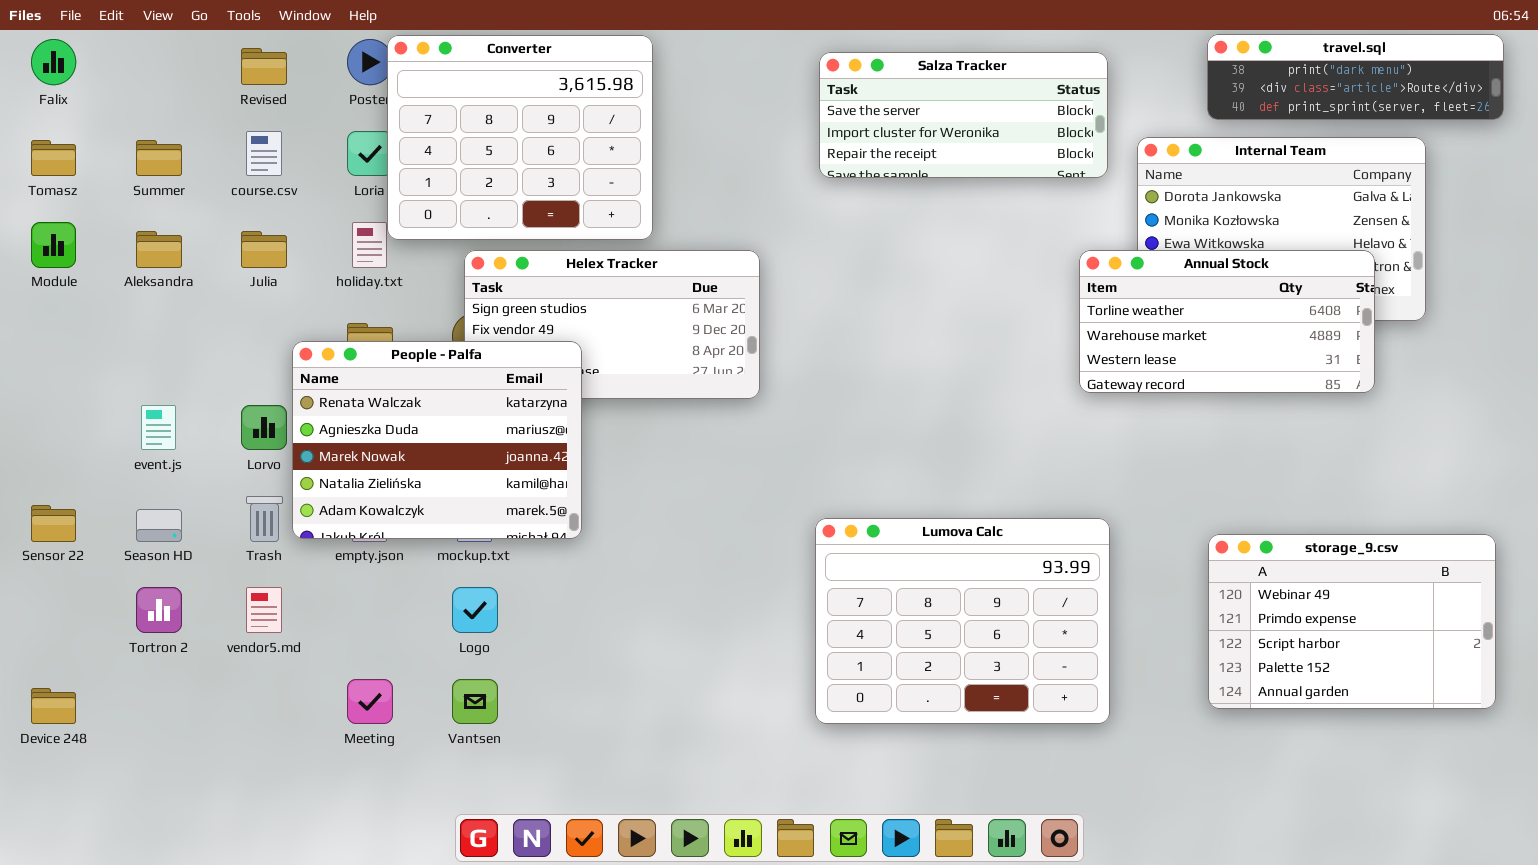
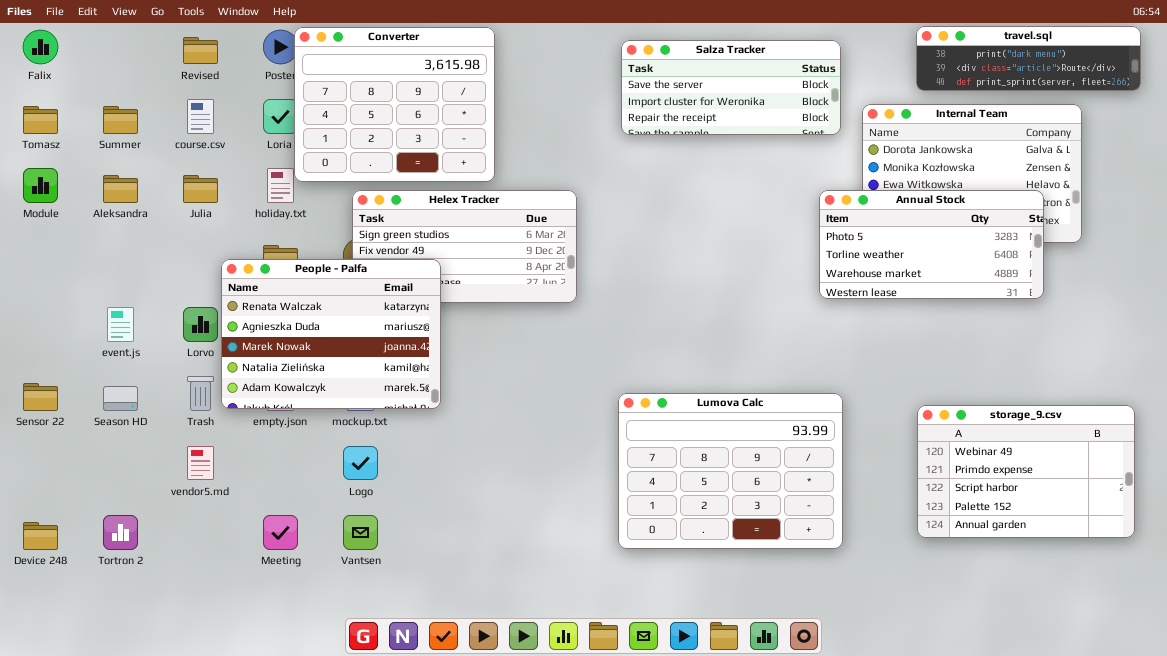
Annual Stock: [1079,250,1375,393] -> [819,190,1044,299], scrolled up 1 row
Tortron 2: [136,587,182,633] -> [103,515,138,550], moved

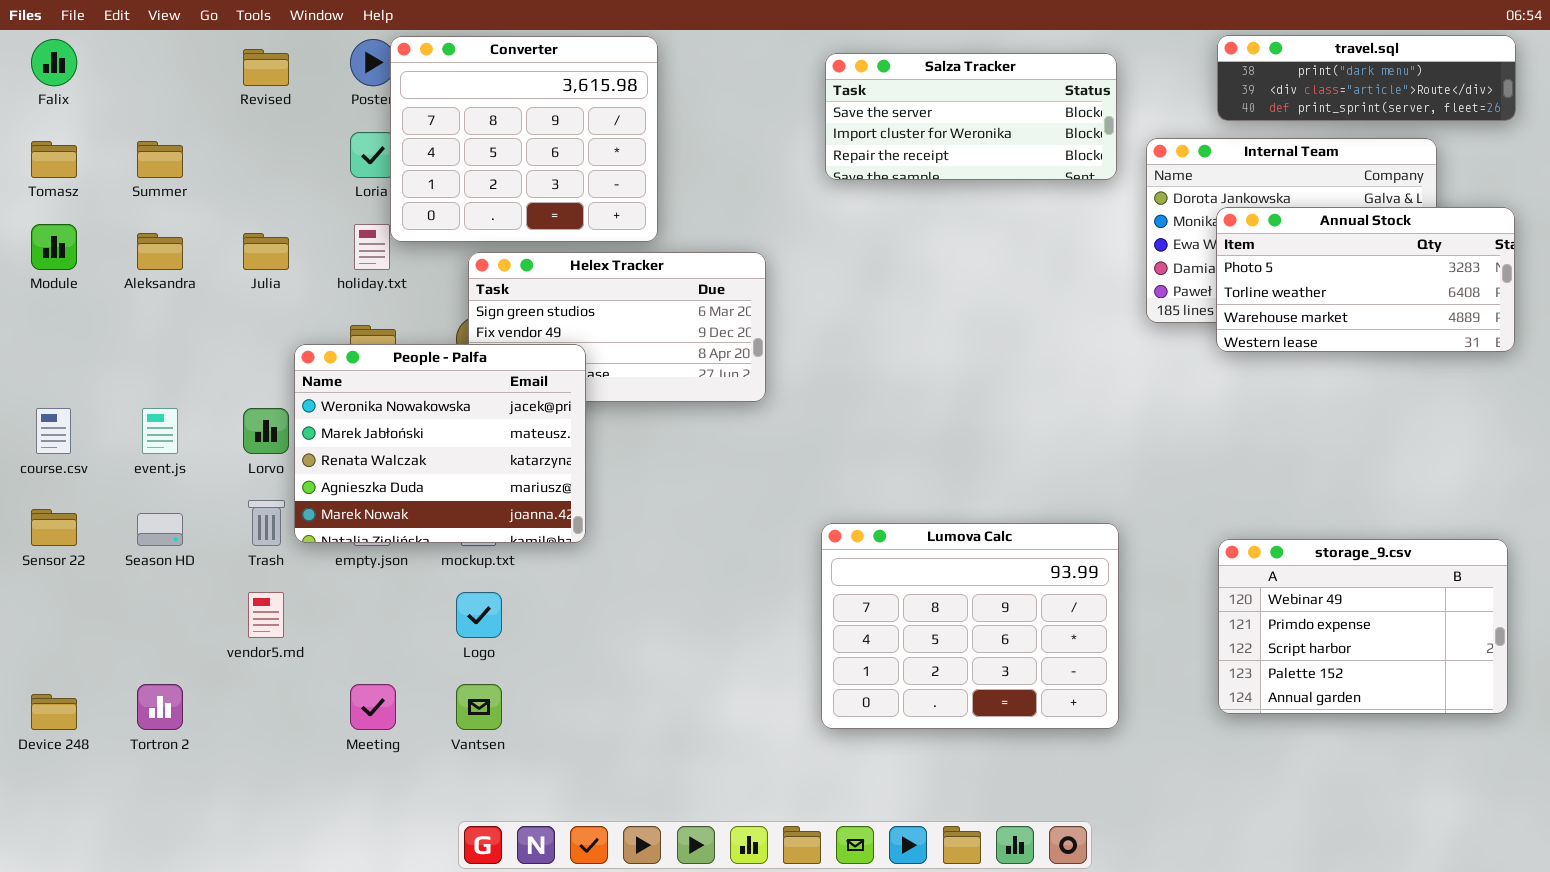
course.csv: [187,99,214,134] -> [36,408,71,454], moved
Annual Stock: [819,190,1044,299] -> [1216,207,1515,352], moved
People - Palfa: [221,259,441,409] -> [294,344,586,543], scrolled up 2 rows

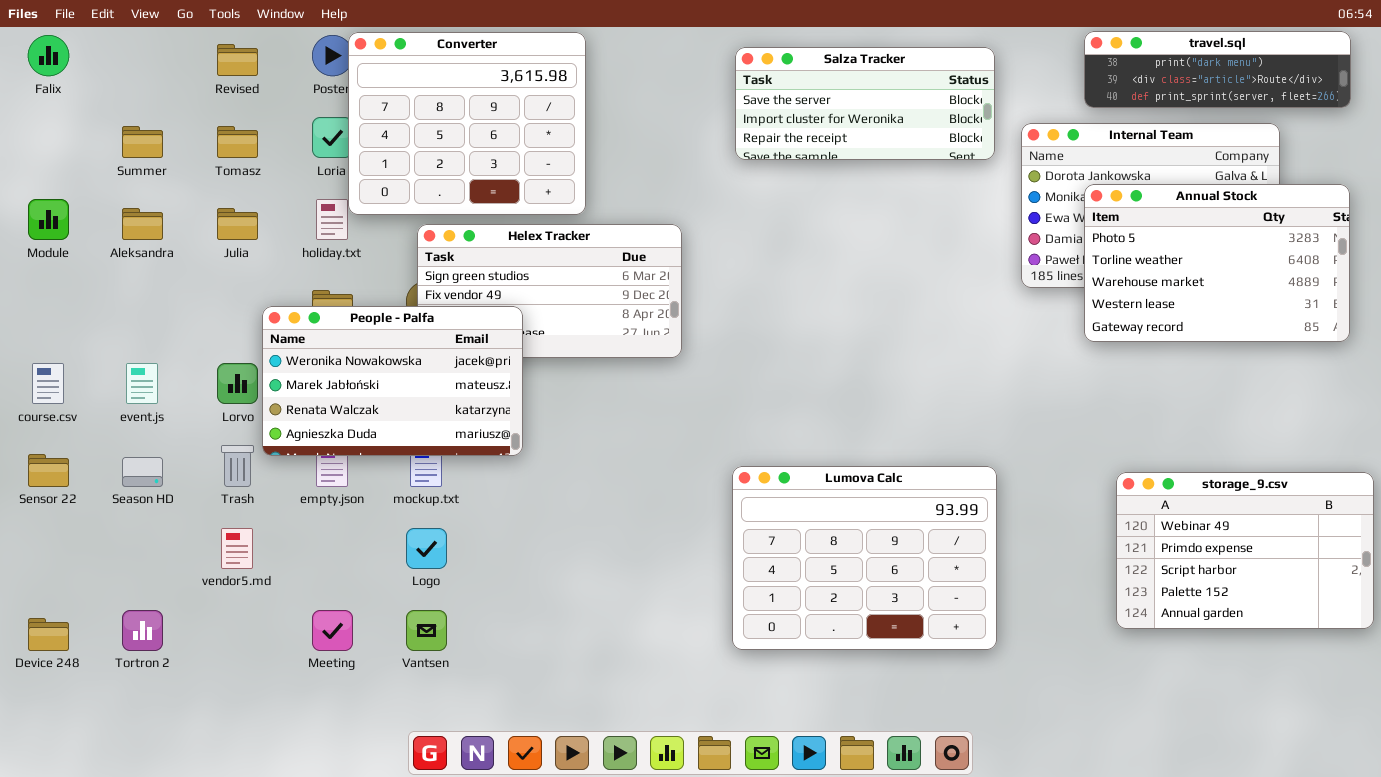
Tomasz: [31,141,77,178] -> [217,126,258,158], moved
Annual Stock: [1216,207,1515,352] -> [1084,184,1350,342], resized
People - Palfa: [294,344,586,543] -> [262,306,523,456], resized
storage_9.csv: [1218,539,1508,714] -> [1116,472,1374,629], moved

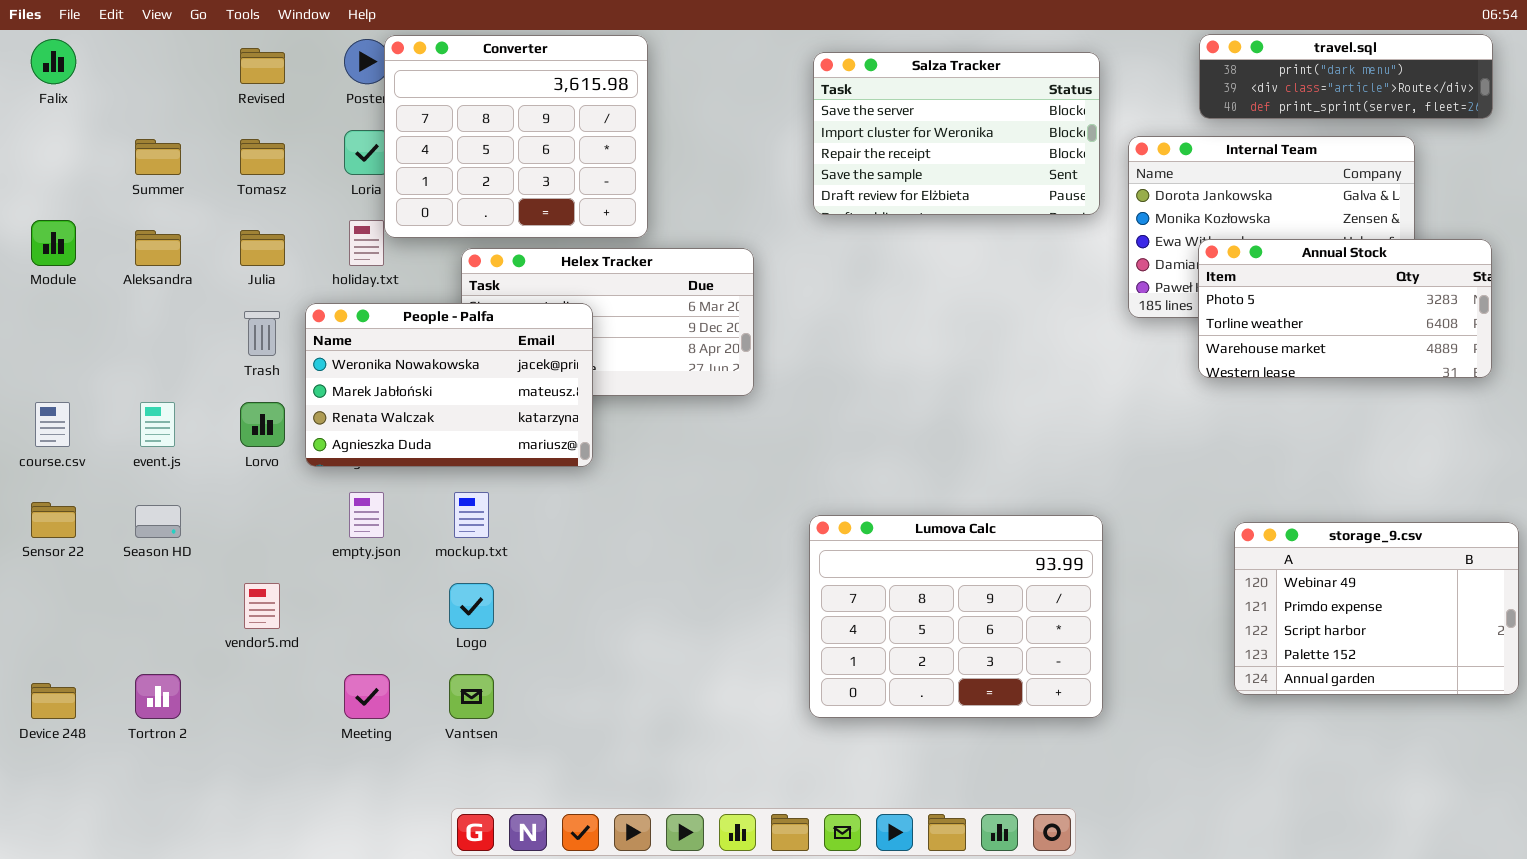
Salza Tracker: [735,47,995,160] -> [813,52,1100,215], resized
Annual Stock: [1084,184,1350,342] -> [1198,239,1492,378], resized
People - Palfa: [262,306,523,456] -> [305,303,593,467], moved
Trash: [221,445,254,487] -> [244,311,280,356], moved

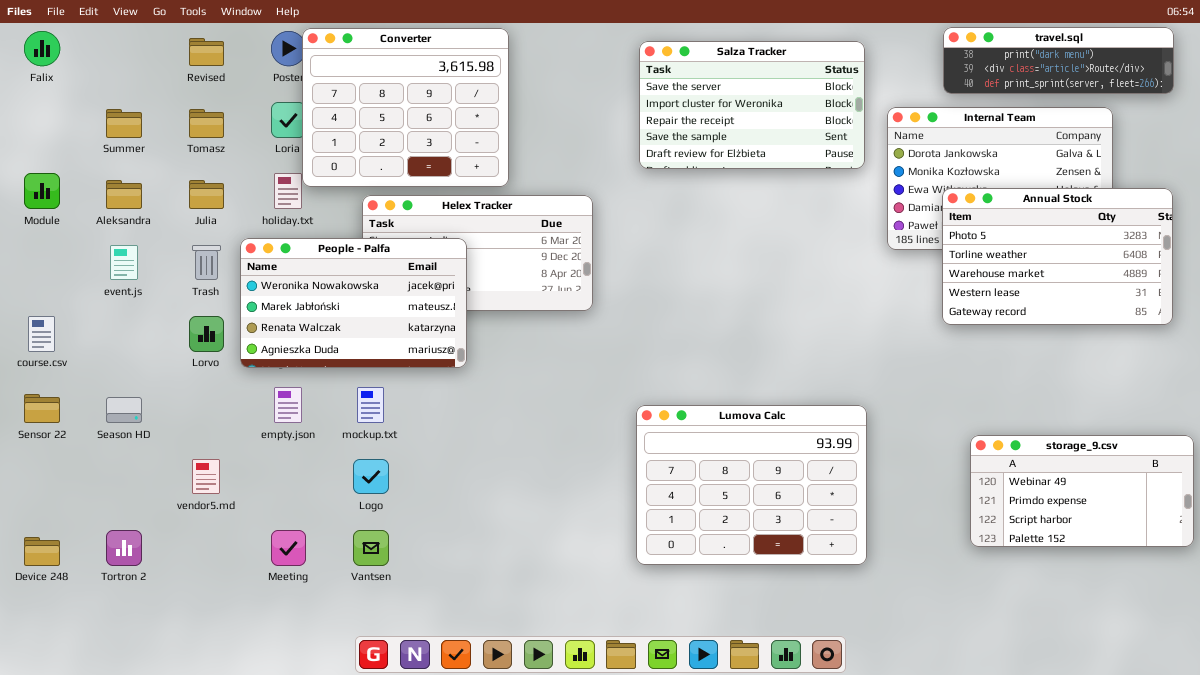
Annual Stock: [1198,239,1492,378] -> [942,188,1173,325], resized
event.js: [140,402,175,447] -> [110,245,138,280], moved
storage_9.csv: [1234,522,1519,695] -> [970,435,1194,547], resized

